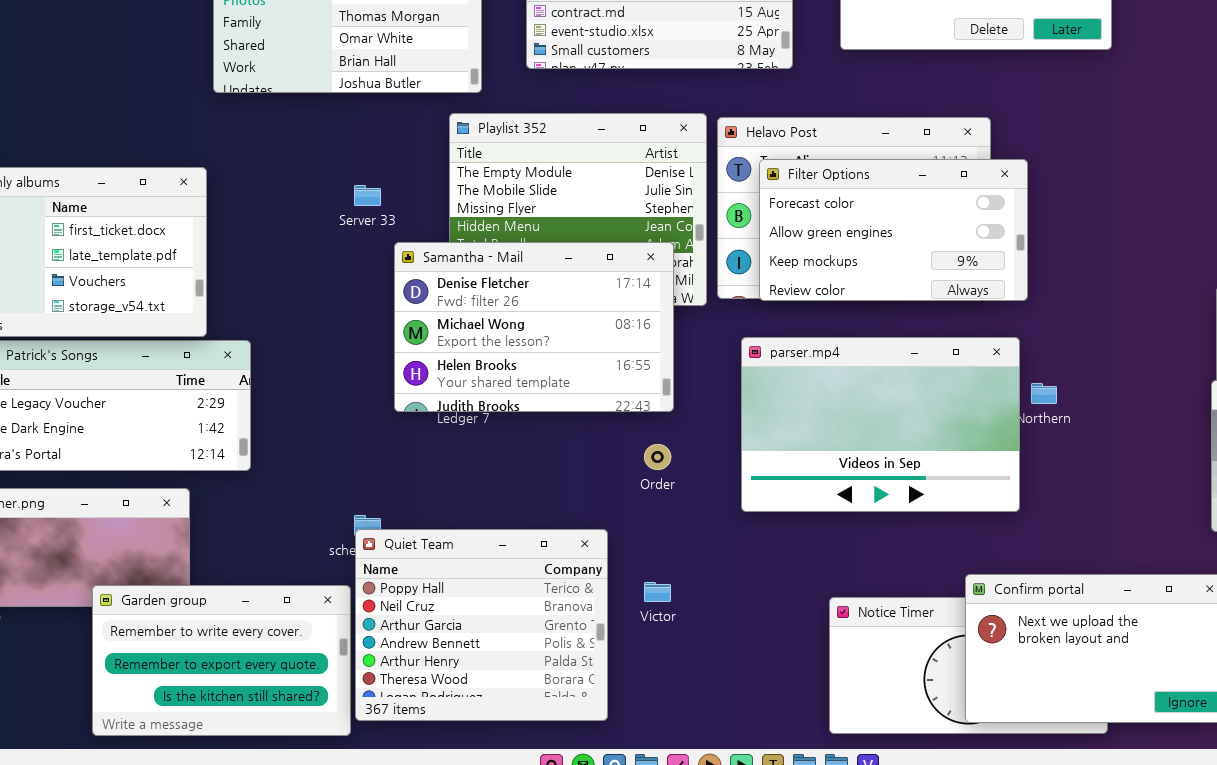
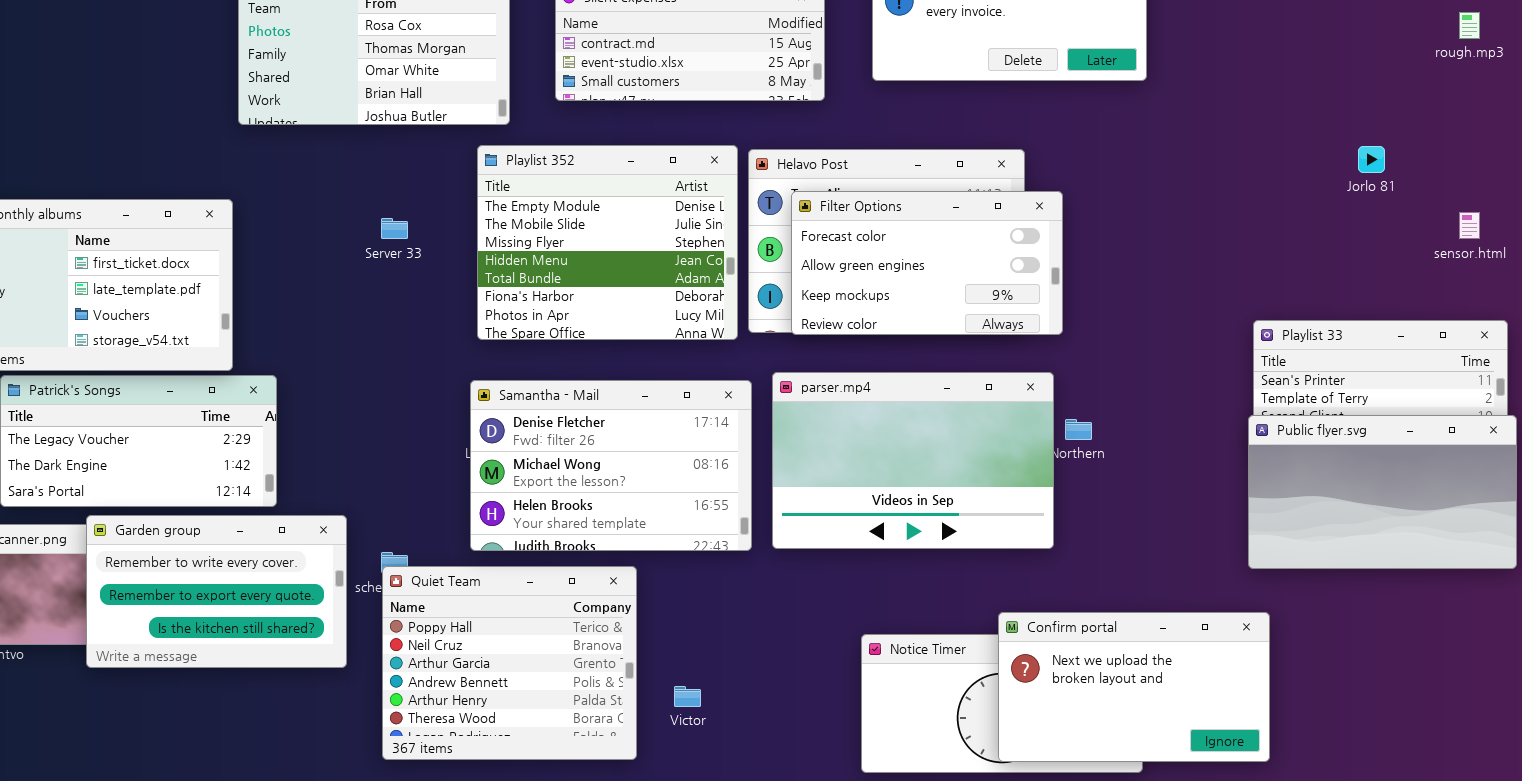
Samantha - Mail: [394,242,674,412] -> [470,380,752,551], moved
Victor: [644,582,671,602] -> [674,686,701,707], moved
Garden group: [92,585,351,736] -> [86,515,347,668], moved

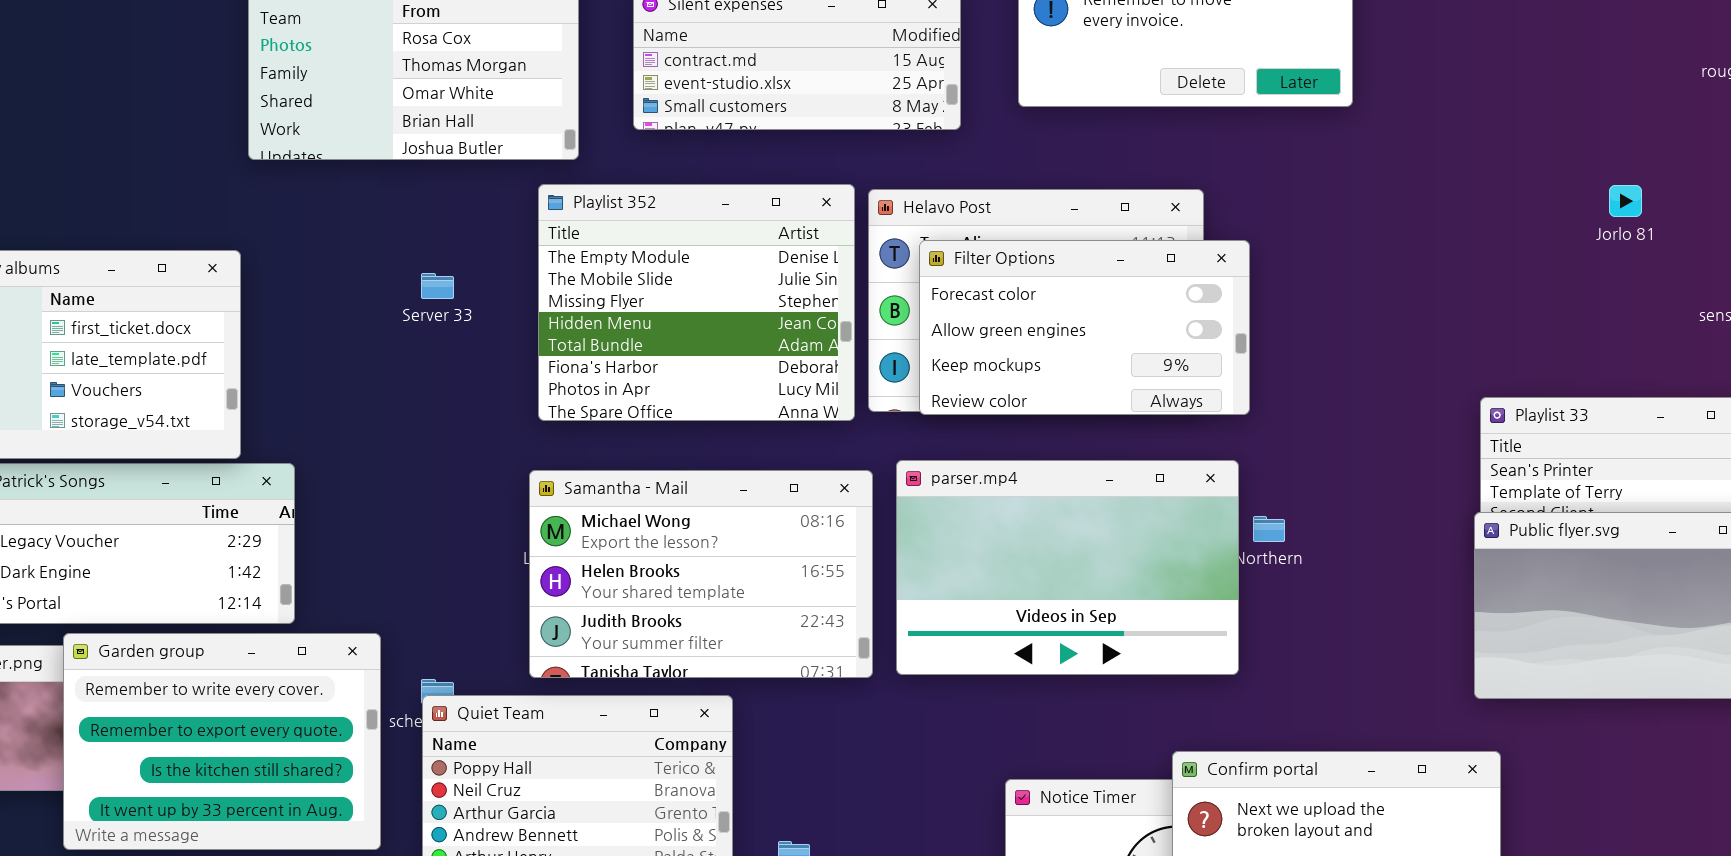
Samantha - Mail: [470,380,752,551] -> [529,470,873,678], scrolled down 1 row
Garden group: [86,515,347,668] -> [63,633,381,850], resized

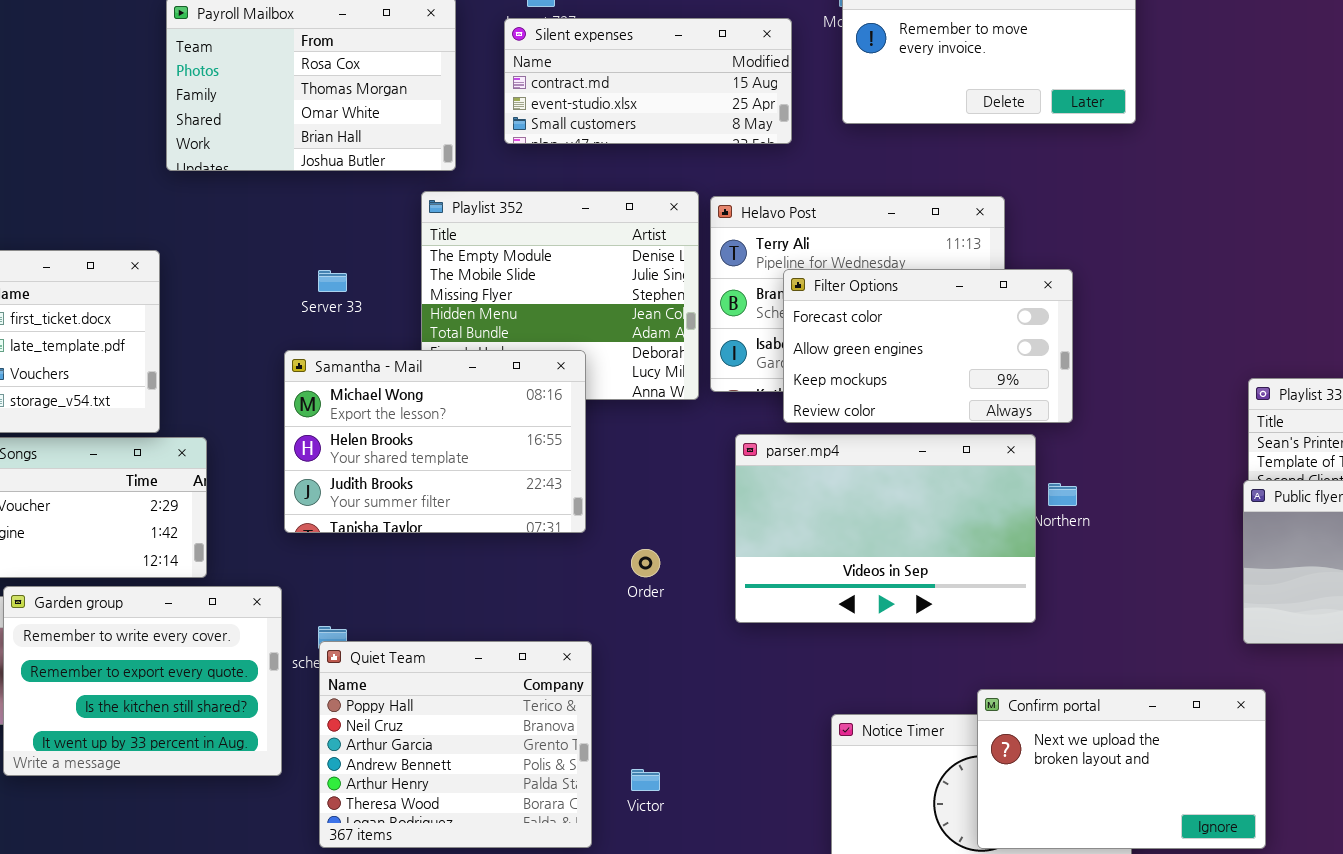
Filter Options: [919,240,1250,415] -> [783,269,1073,423], moved
Samantha - Mail: [529,470,873,678] -> [284,350,586,533], moved

